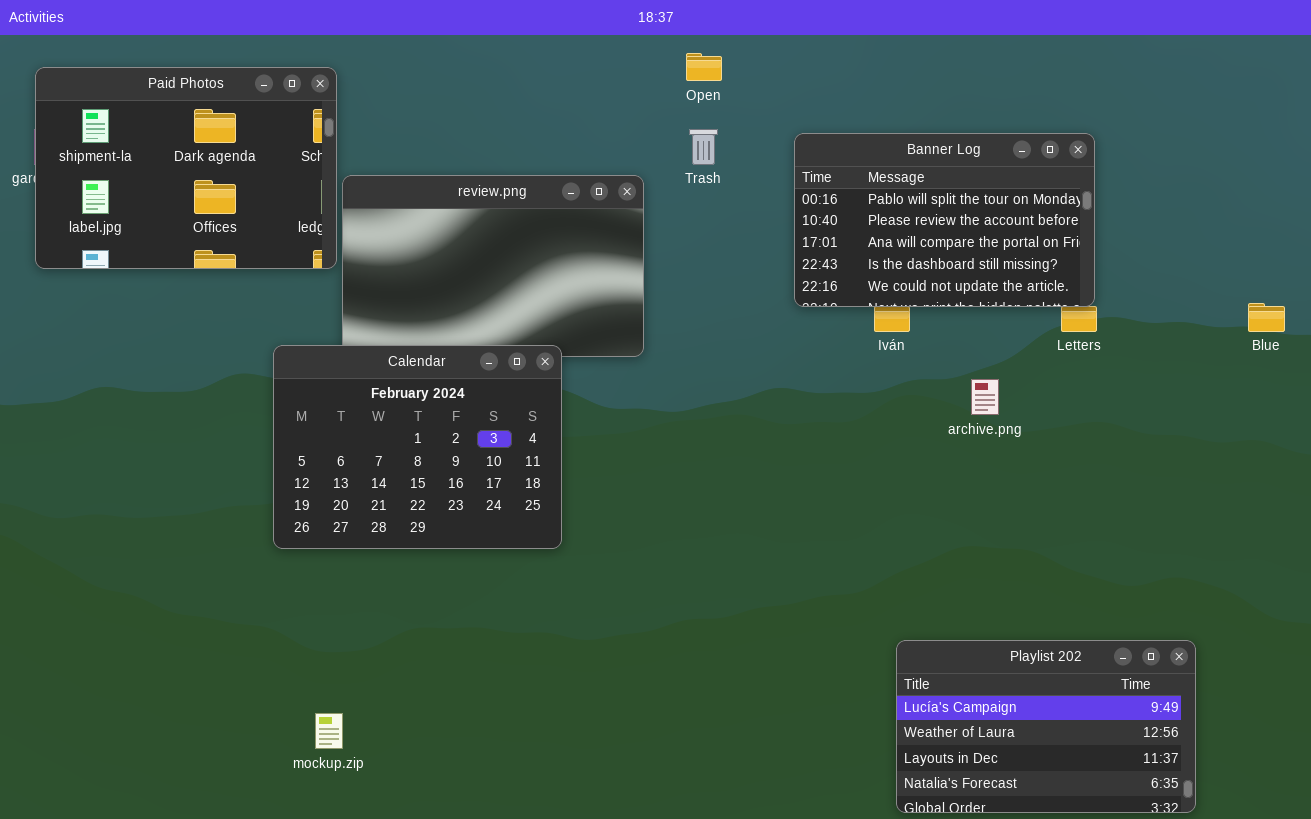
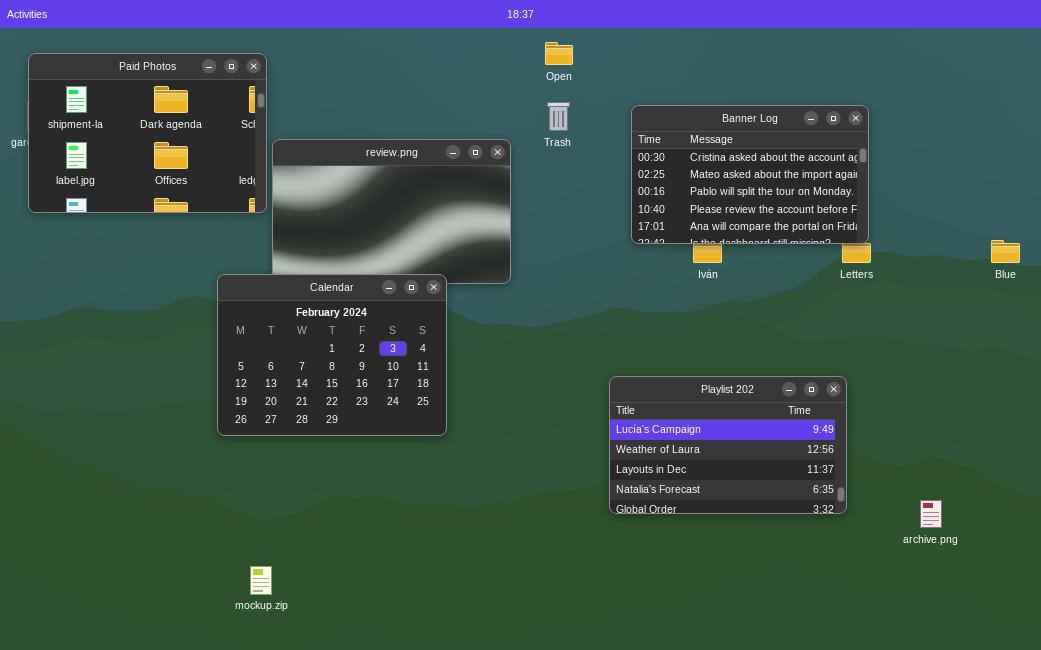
Banner Log: [794,133,1095,307] -> [631,105,869,244], scrolled up 2 rows
archive.png: [971,379,999,415] -> [920,500,942,528], moved
Playlist 202: [896,640,1196,813] -> [609,376,847,514], moved

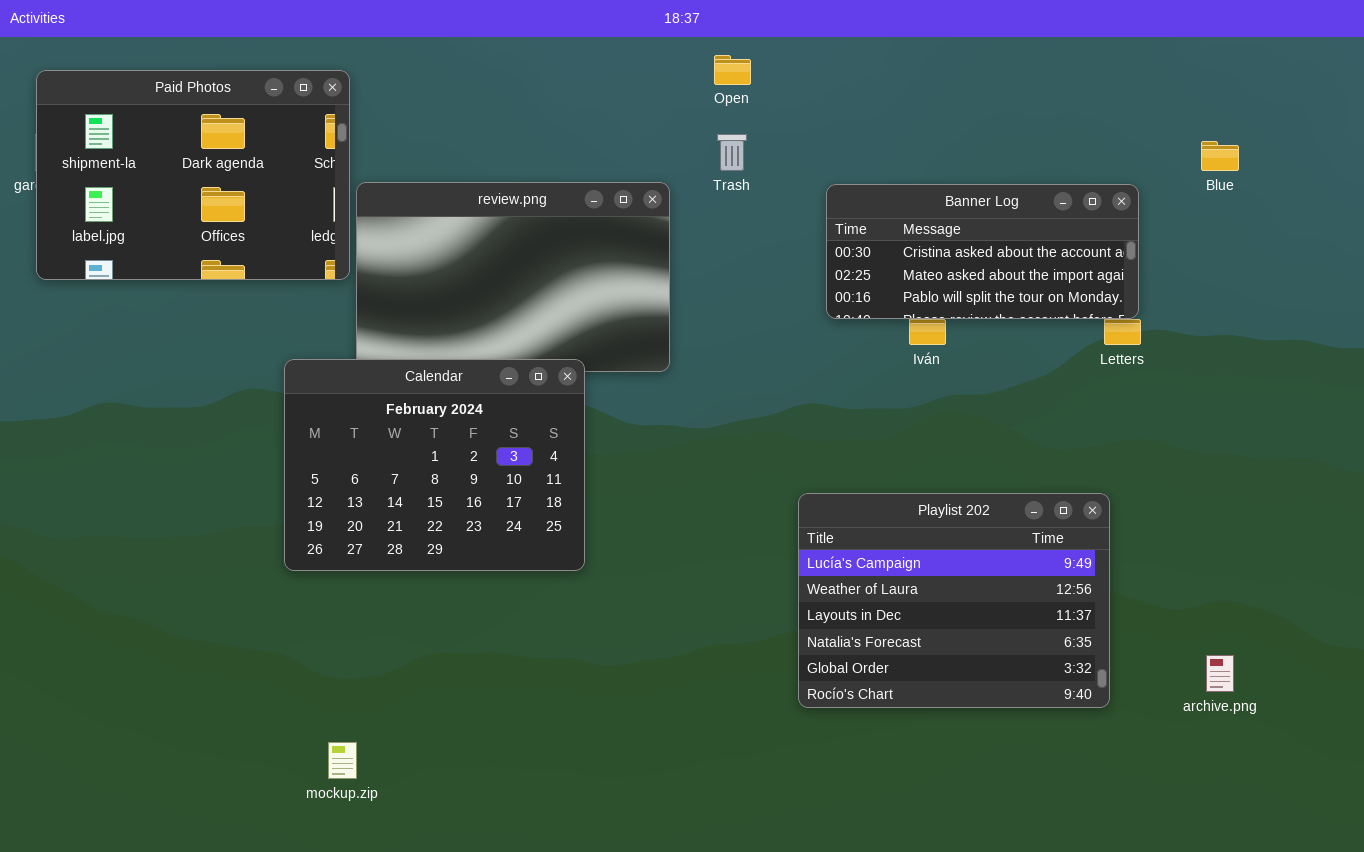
Banner Log: [631,105,869,244] -> [826,184,1139,319], resized
Blue: [991,240,1020,263] -> [1201,141,1239,171], moved
Playlist 202: [609,376,847,514] -> [798,493,1110,708], resized

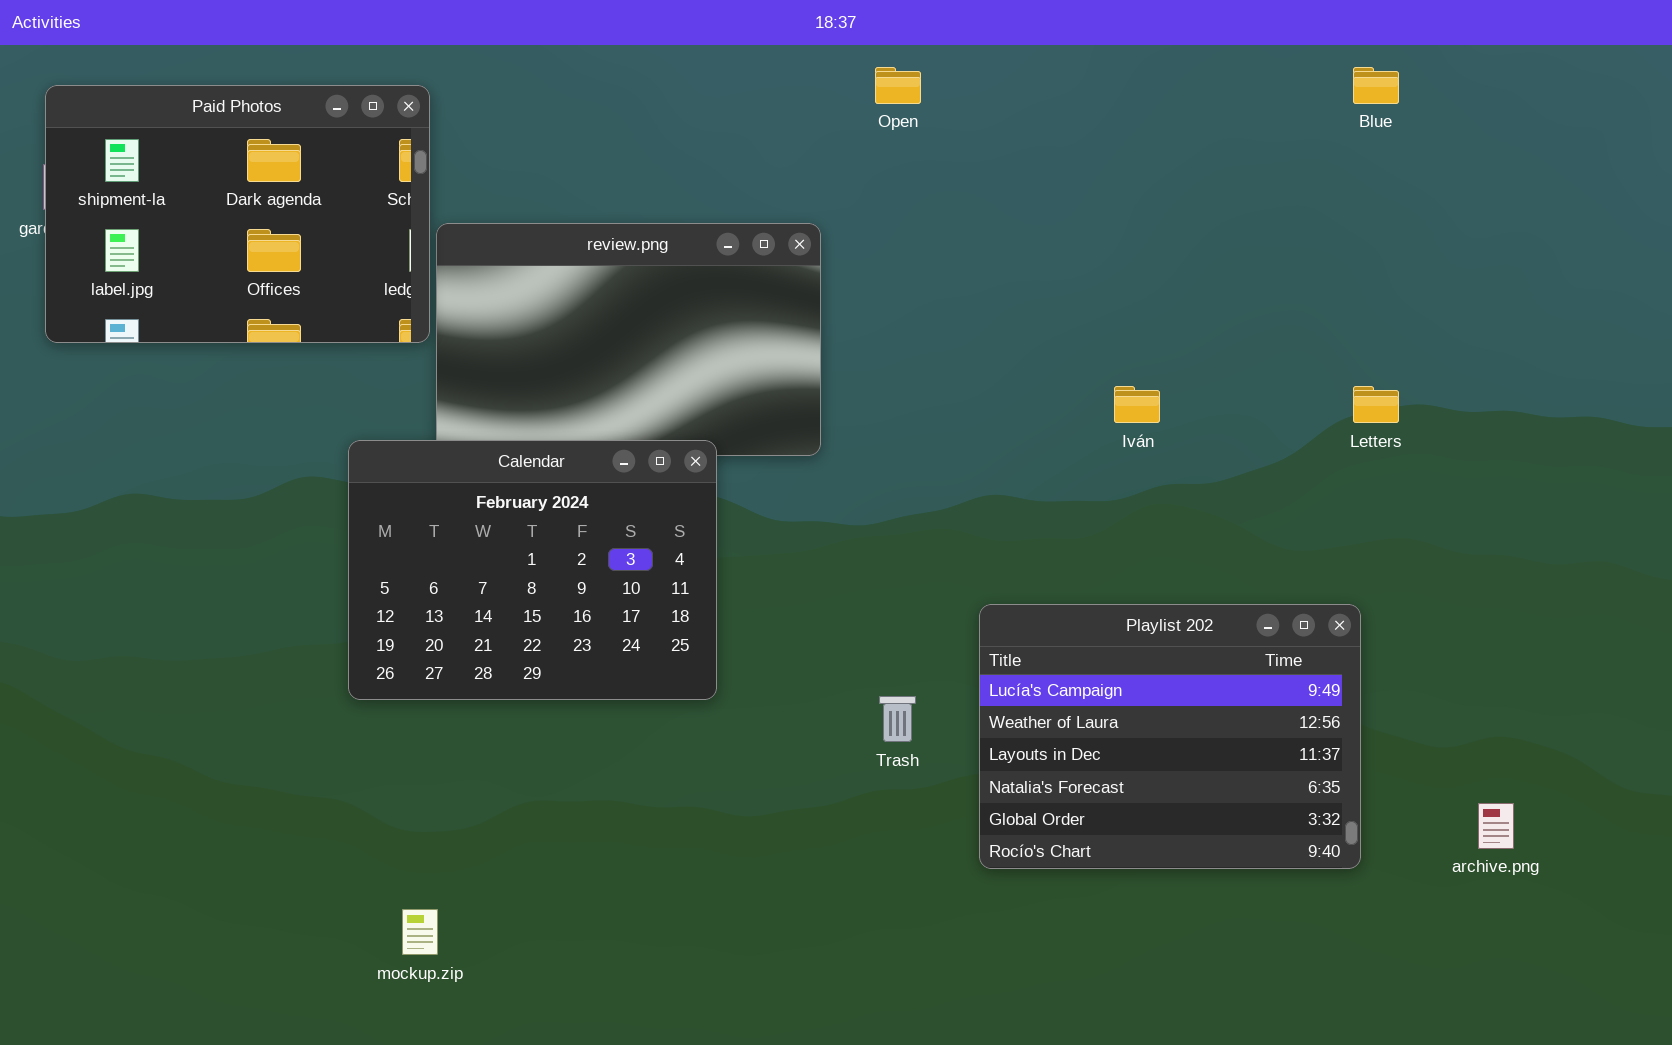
Trash: [717,134,747,171] -> [879,696,916,742], moved
Blue: [1201,141,1239,171] -> [1353,67,1399,104], moved
Banner Log: [826,184,1139,319] -> none, closed

